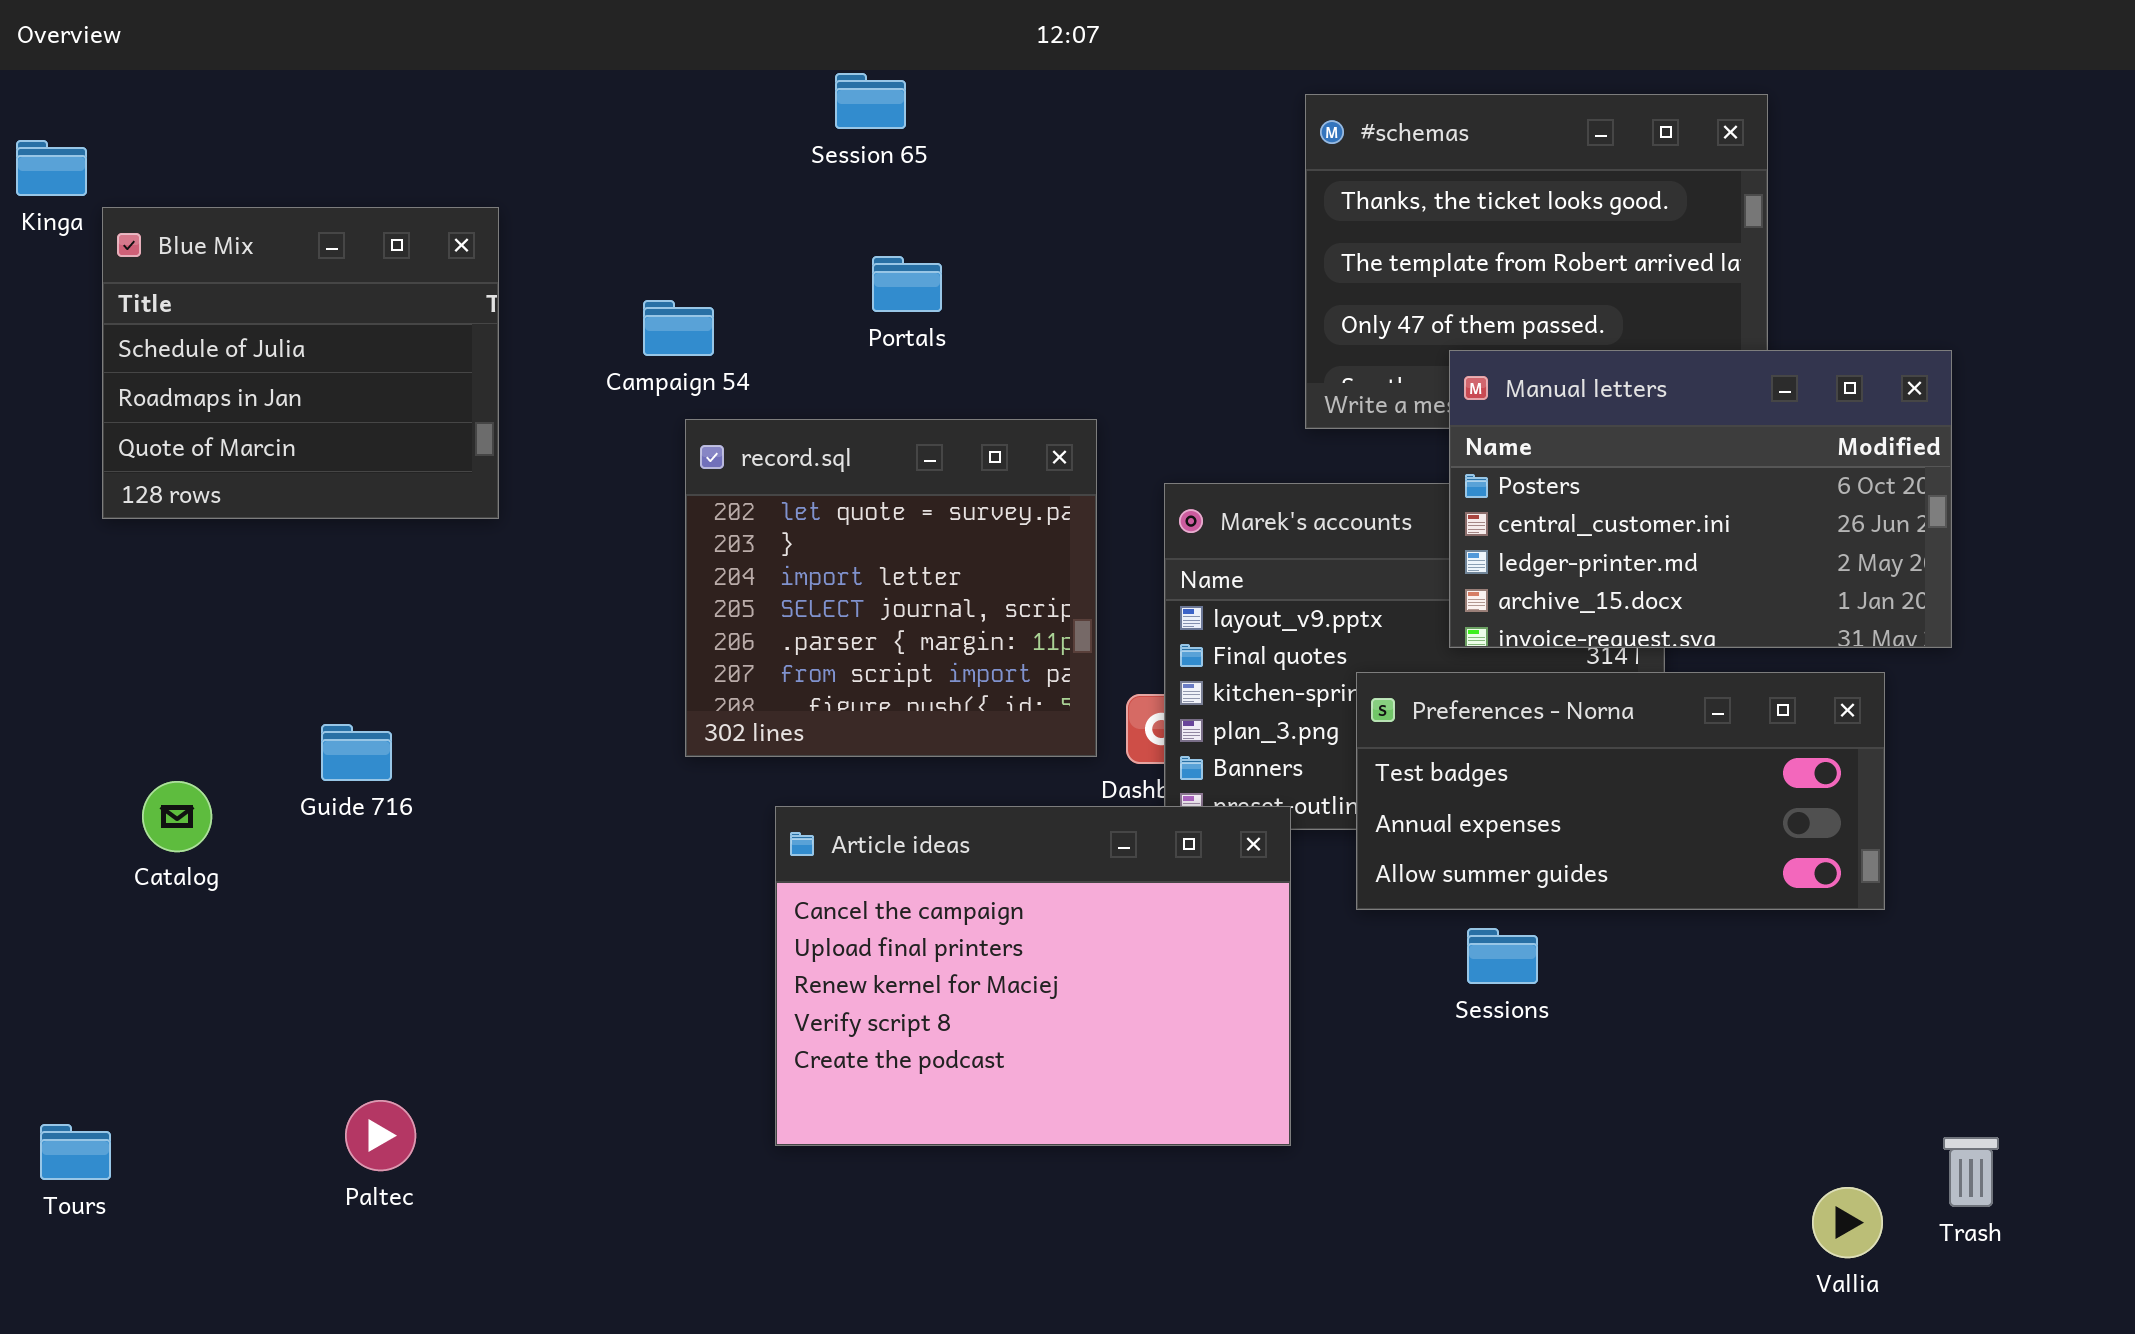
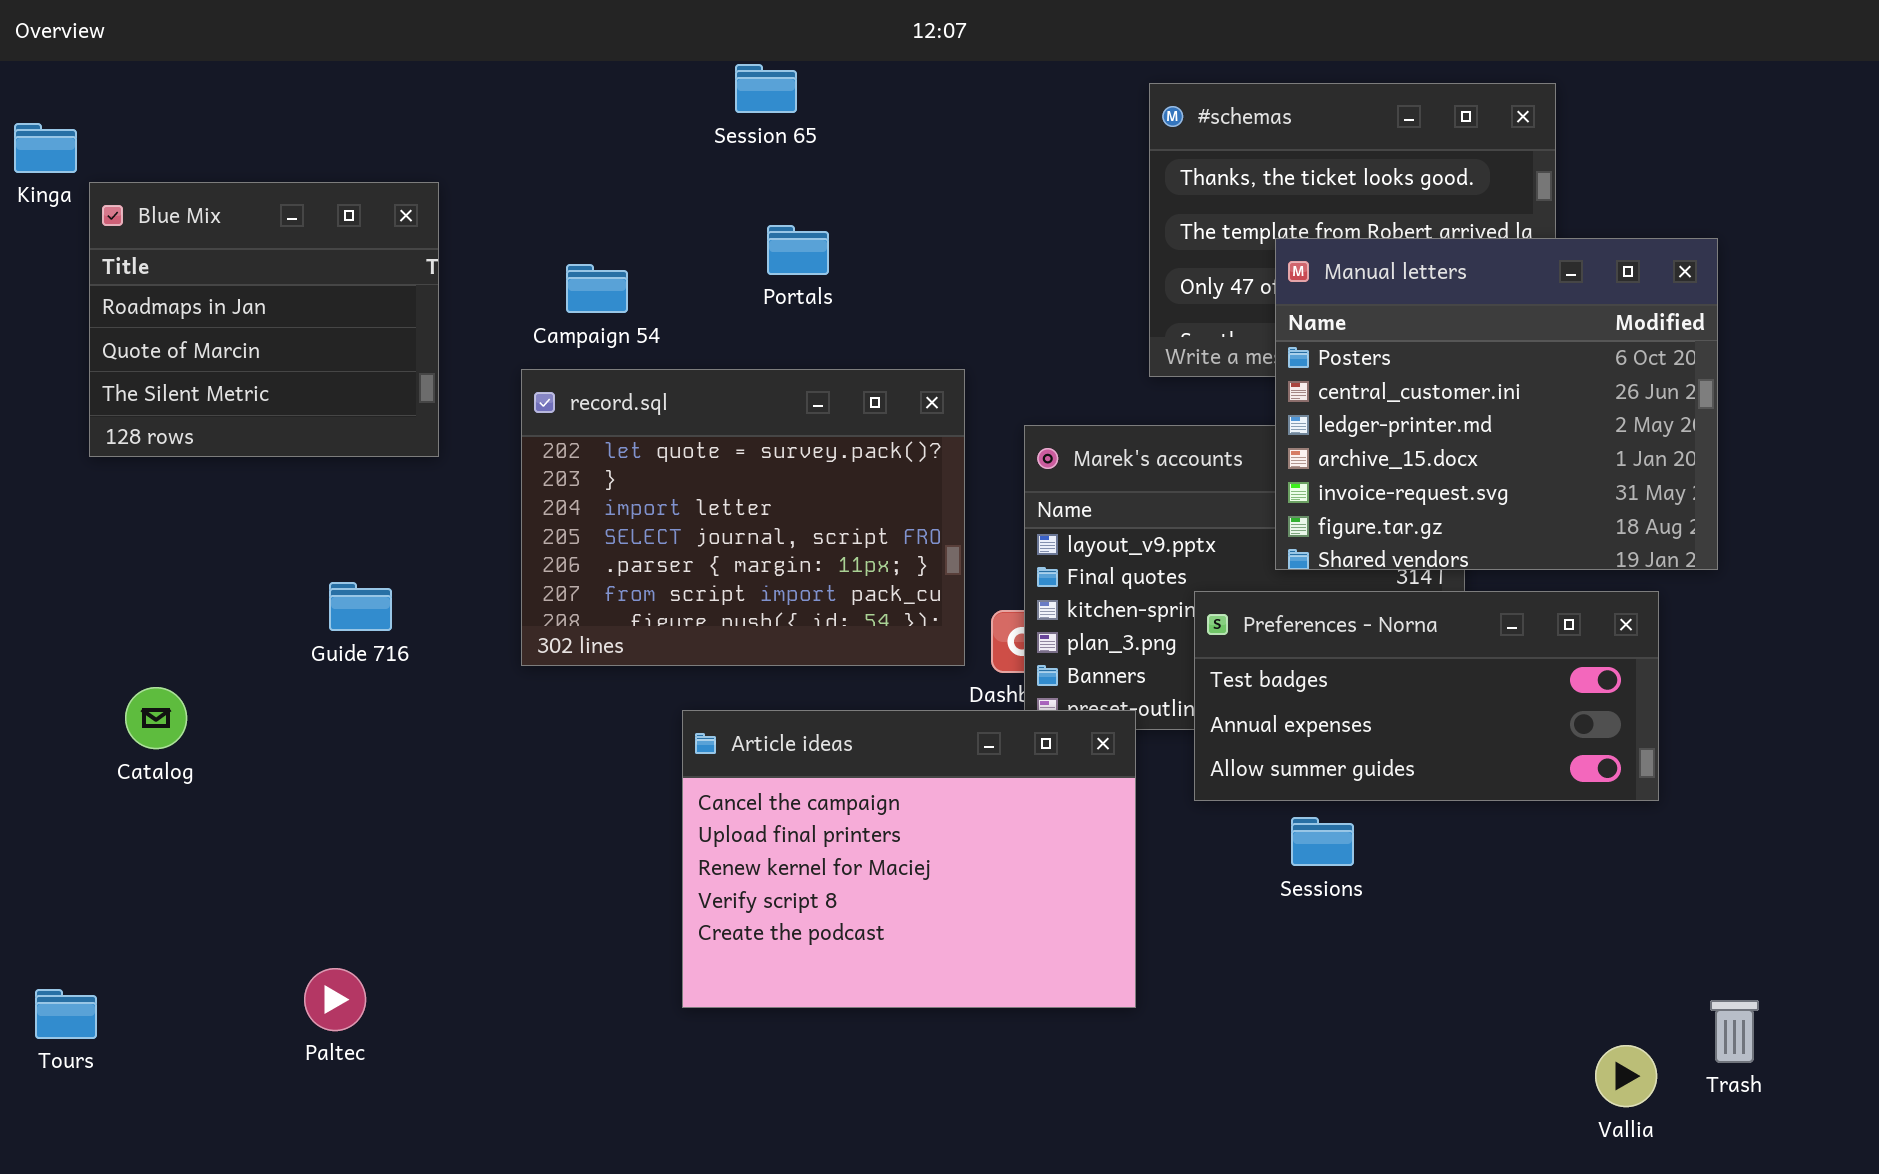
Blue Mix: [102,207,499,519] -> [89,182,439,457], scrolled down 1 row
Manual letters: [1449,350,1952,648] -> [1275,238,1718,570], resized
record.sql: [685,419,1097,757] -> [521,369,965,666], resized
Guide 716: [321,724,392,781] -> [329,582,392,631], moved

